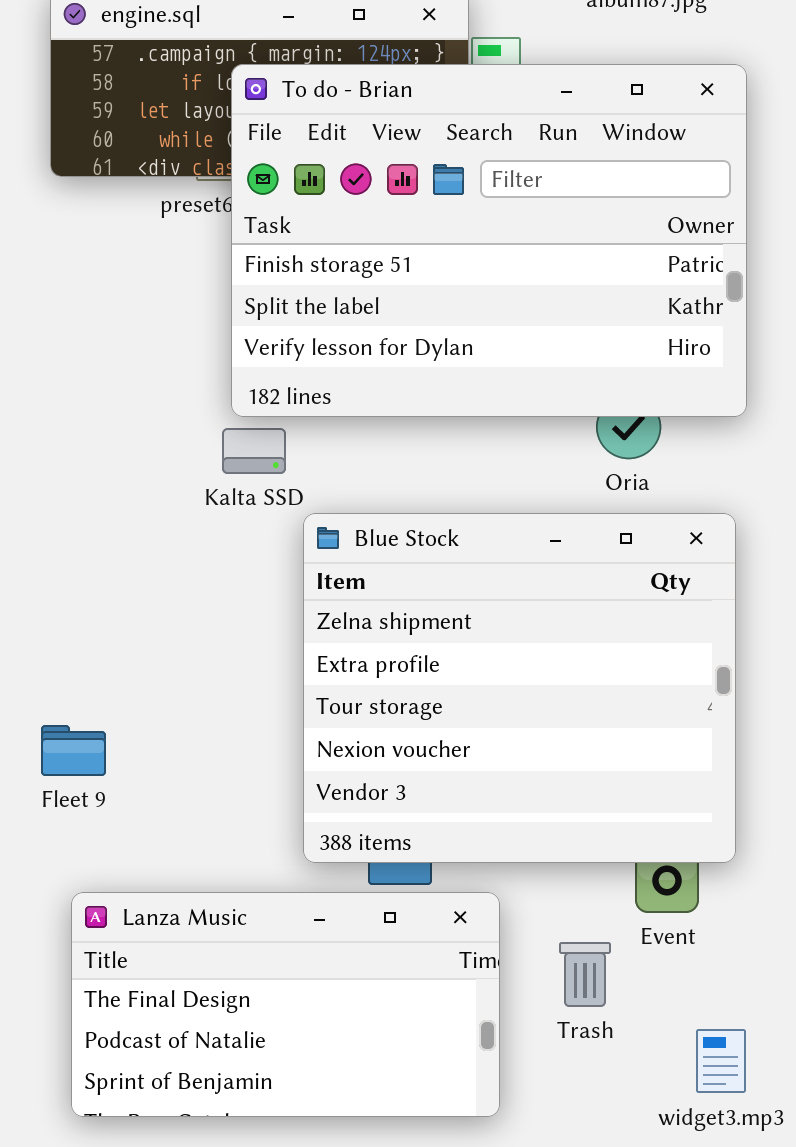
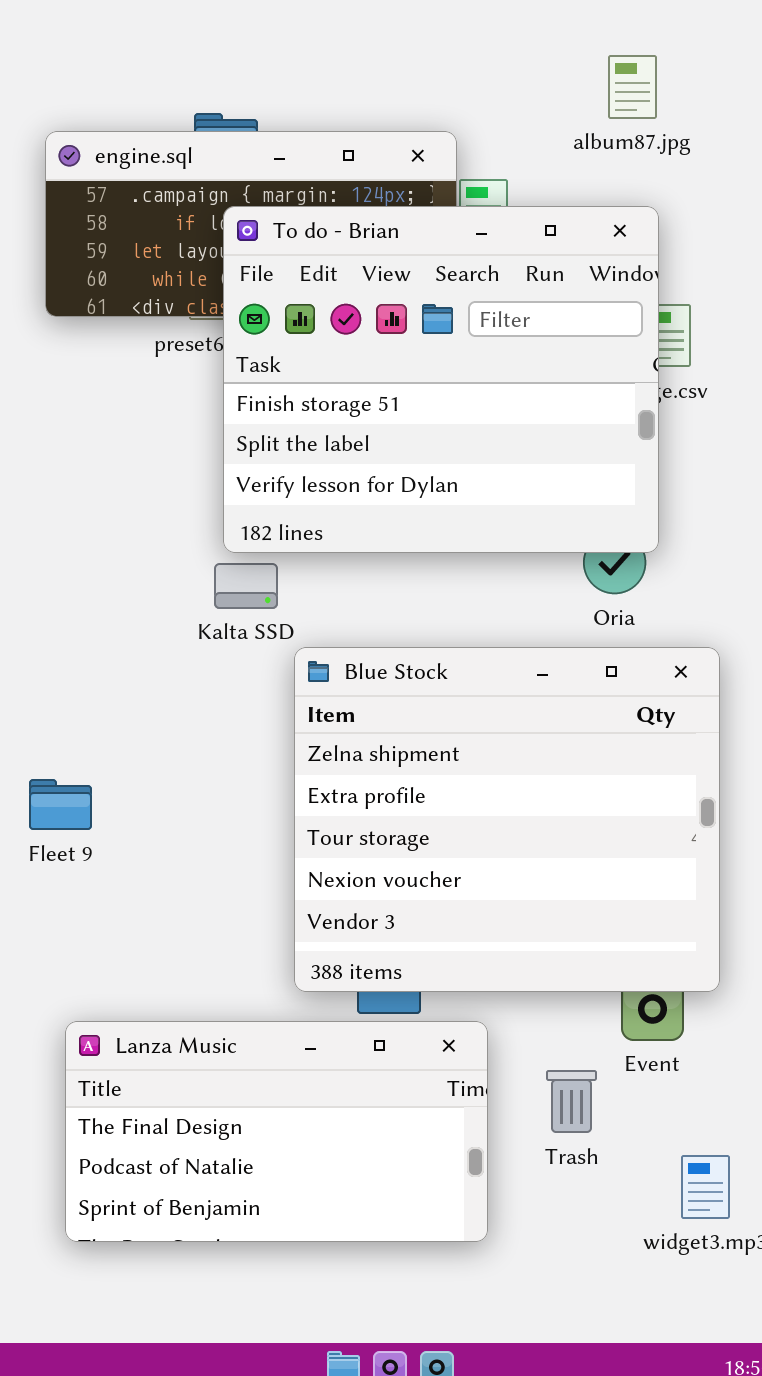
To do - Brian: [231,64,747,417] -> [223,206,659,553], resized
Fleet 9: [41,725,106,776] -> [29,779,92,830], moved

